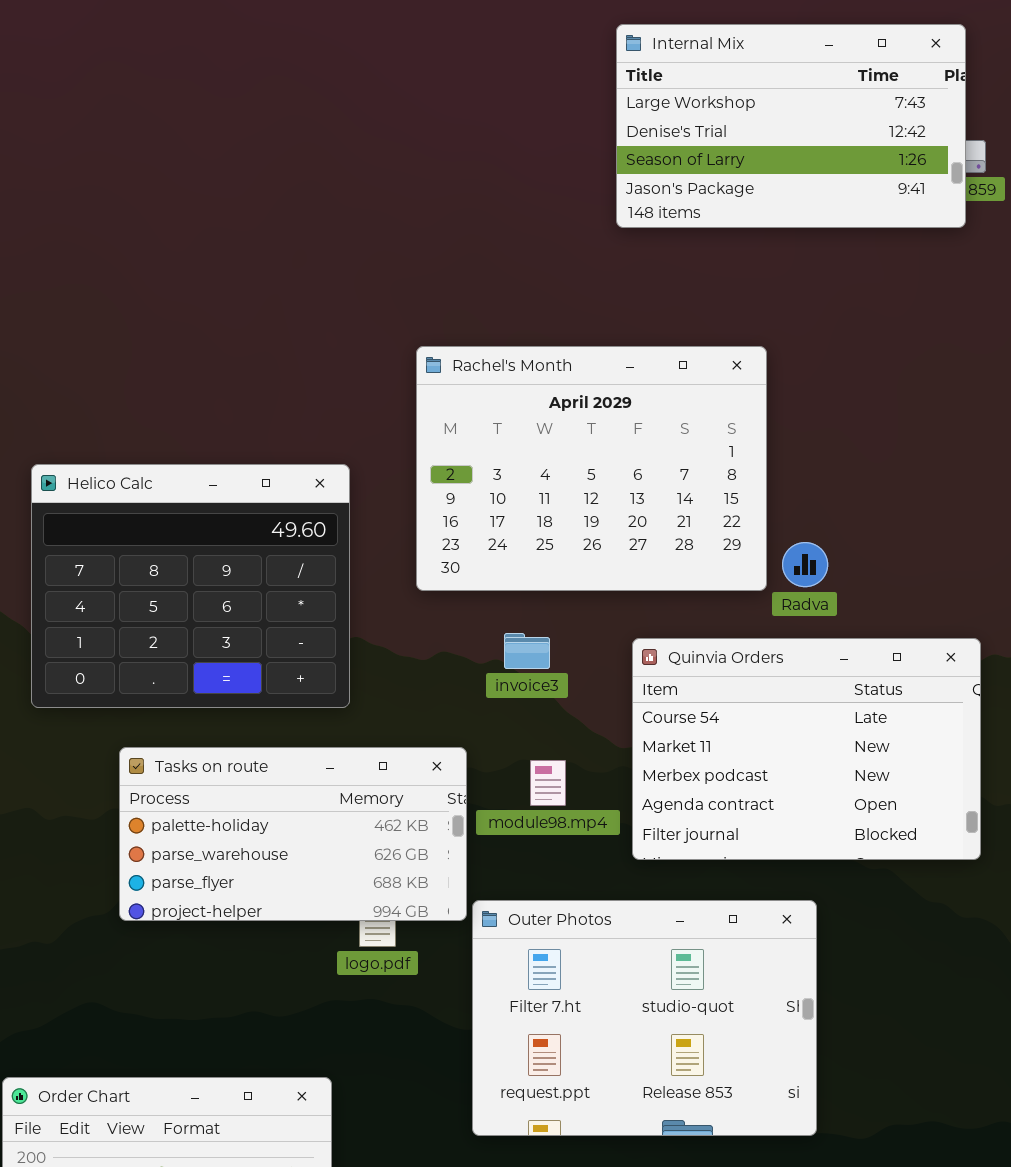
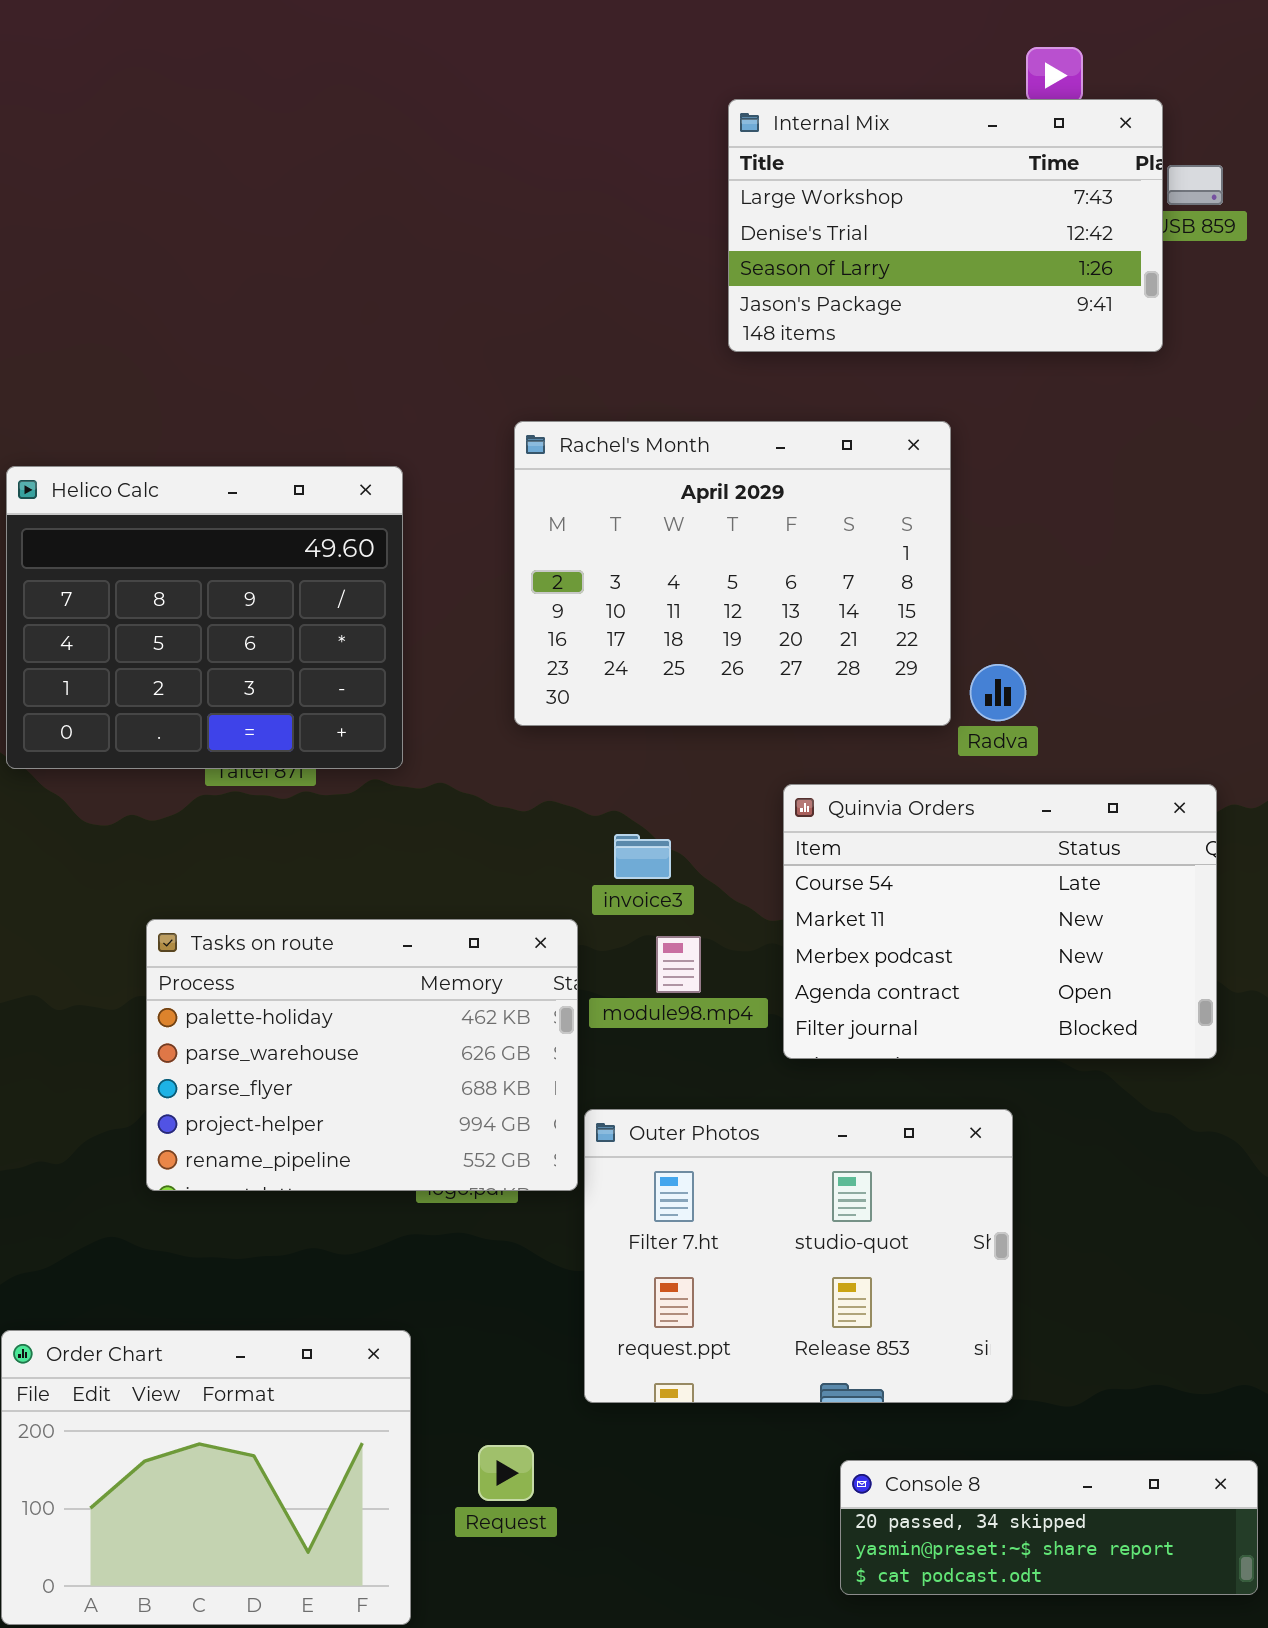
Internal Mix: [616,24,966,228] -> [728,99,1163,352], moved
Helico Calc: [31,464,350,708] -> [6,466,403,769], moved
invoice3: [504,633,550,669] -> [614,834,671,879], moved
Tasks on route: [119,747,467,921] -> [146,919,578,1191], resized

